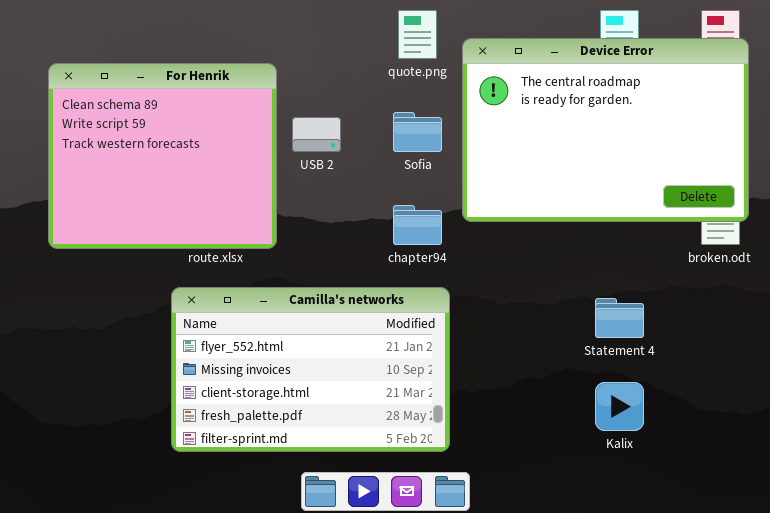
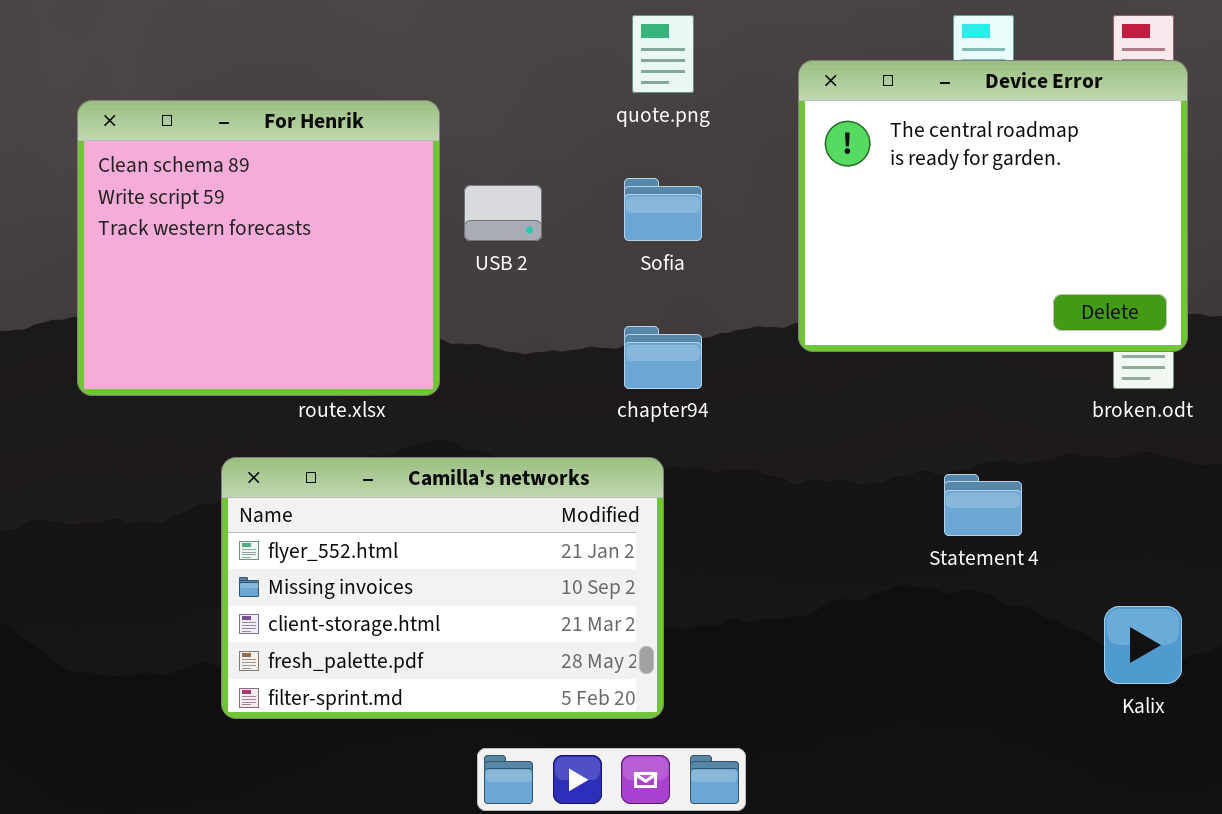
Device Error: [462,38,749,222] -> [798,60,1188,352], resized
Camilla's networks: [171,287,450,452] -> [221,457,664,719], moved
Kalix: [595,382,644,431] -> [1104,606,1182,684], moved

